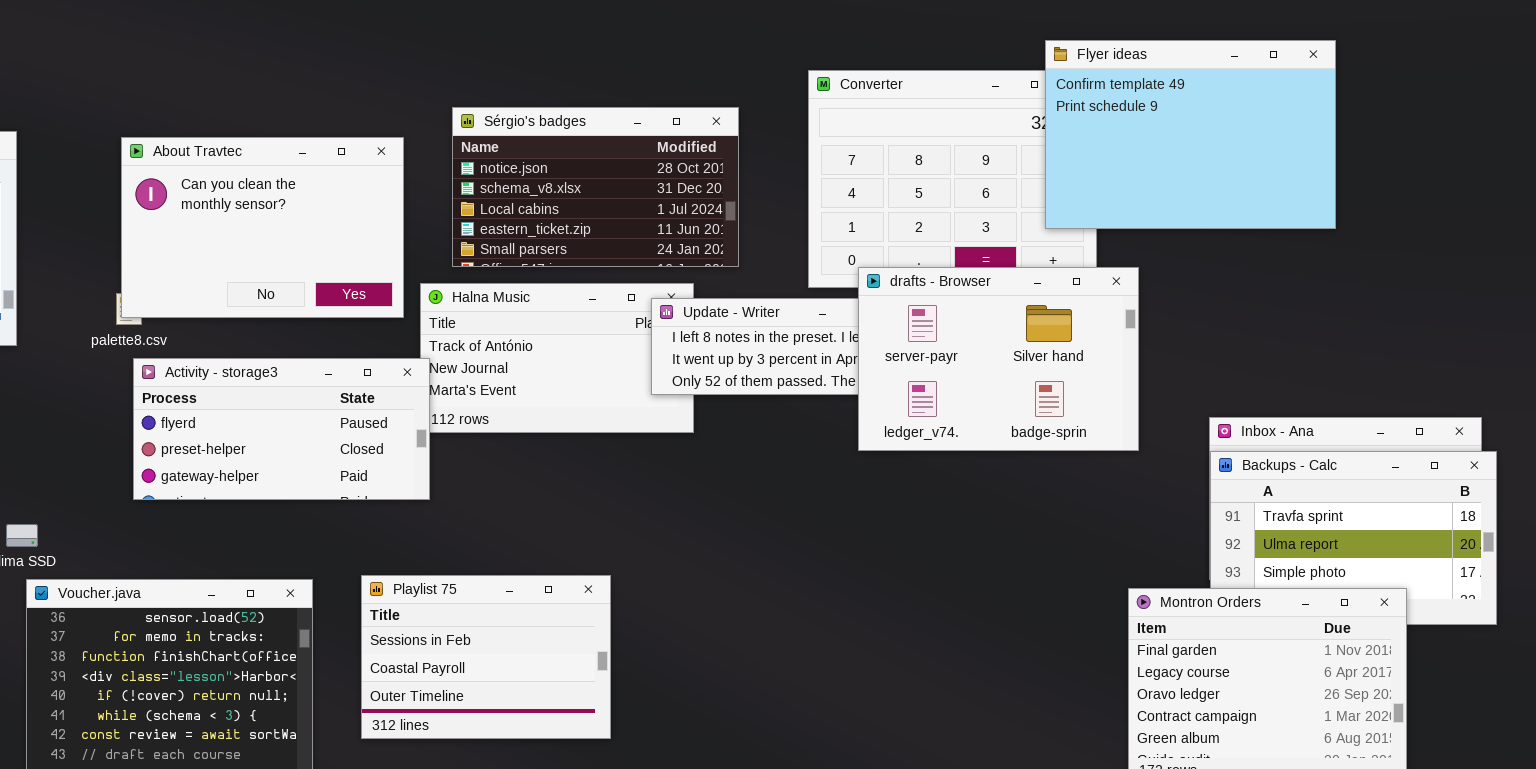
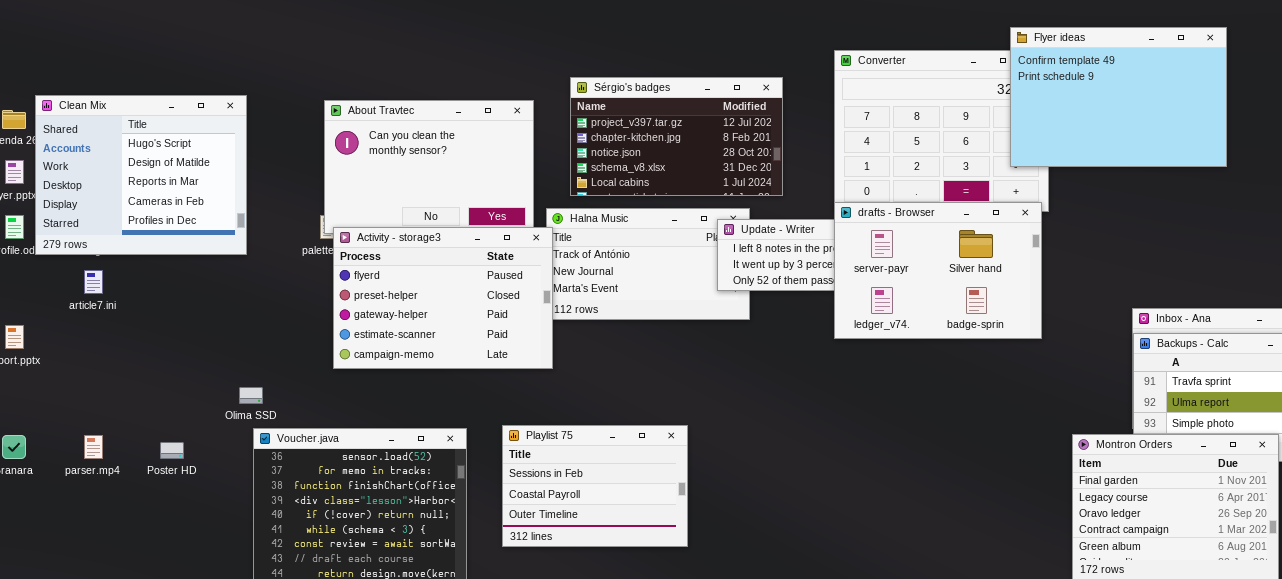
Sérgio's badges: [452,107,739,267] -> [570,77,783,196], scrolled up 2 rows
drafts - Browser: [858,267,1139,451] -> [834,202,1042,339], moved
Activity - storage3: [133,358,430,500] -> [333,227,553,369], resized

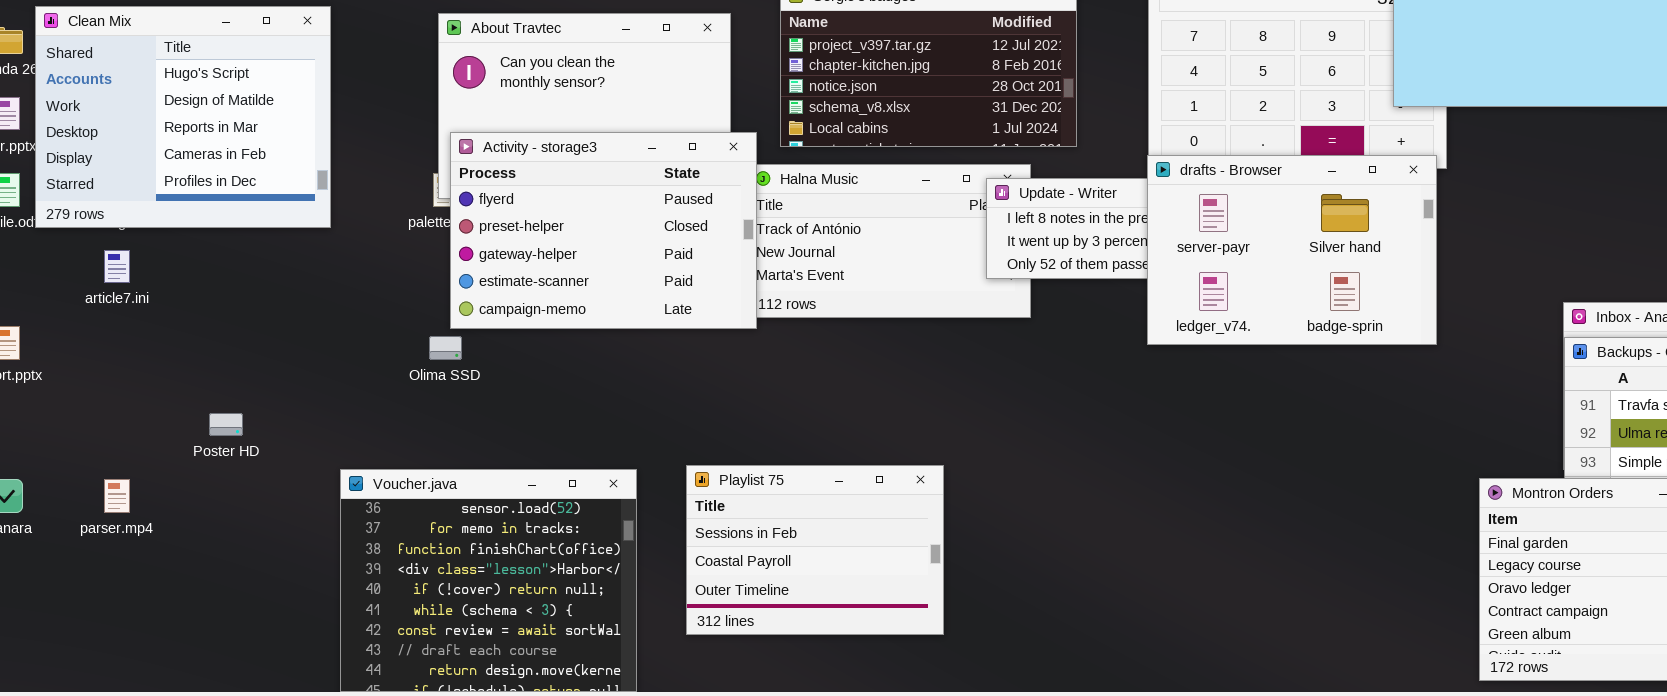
Activity - storage3: [333,227,553,369] -> [450,132,757,329], moved
Olima SSD: [239,387,263,404] -> [429,336,462,360], moved
Poster HD: [160,442,184,459] -> [209,413,243,436], moved

